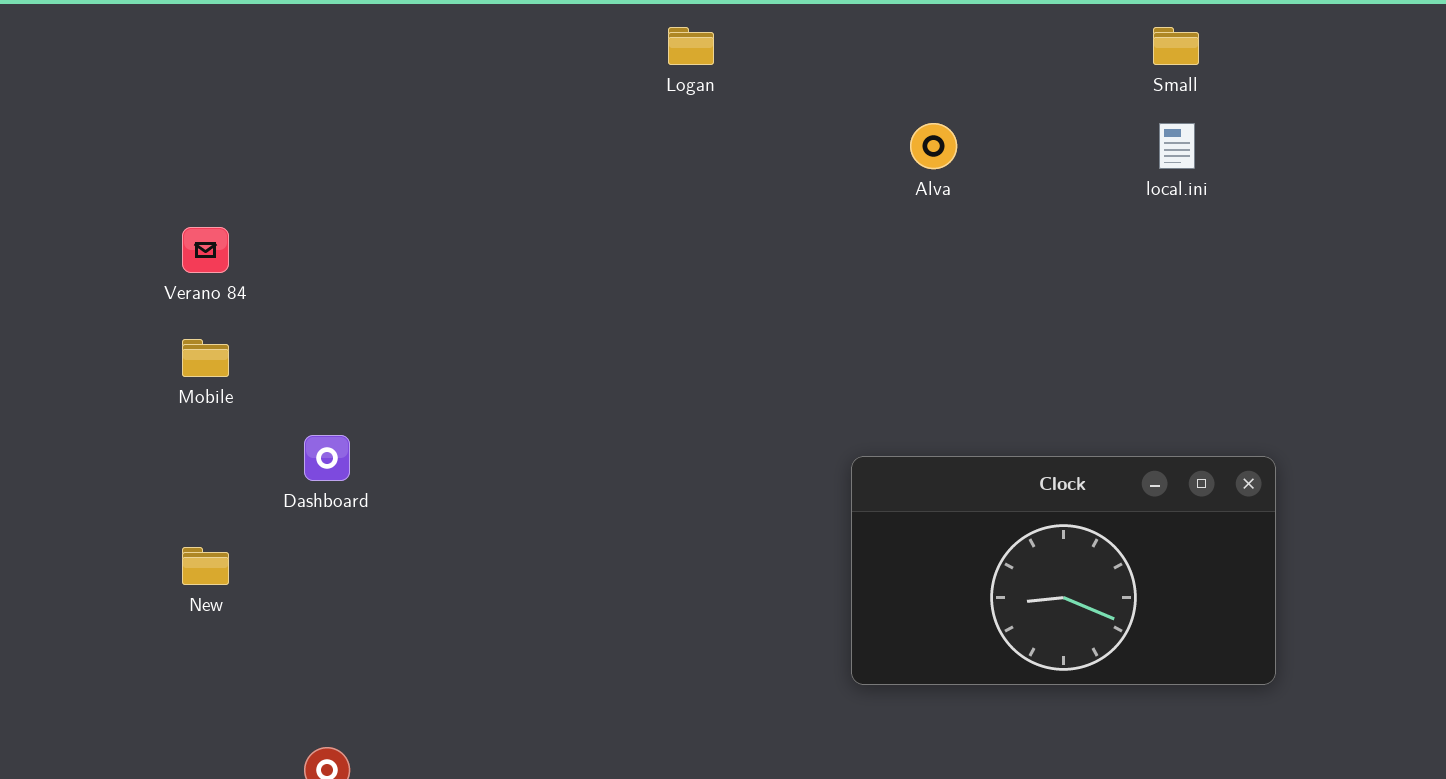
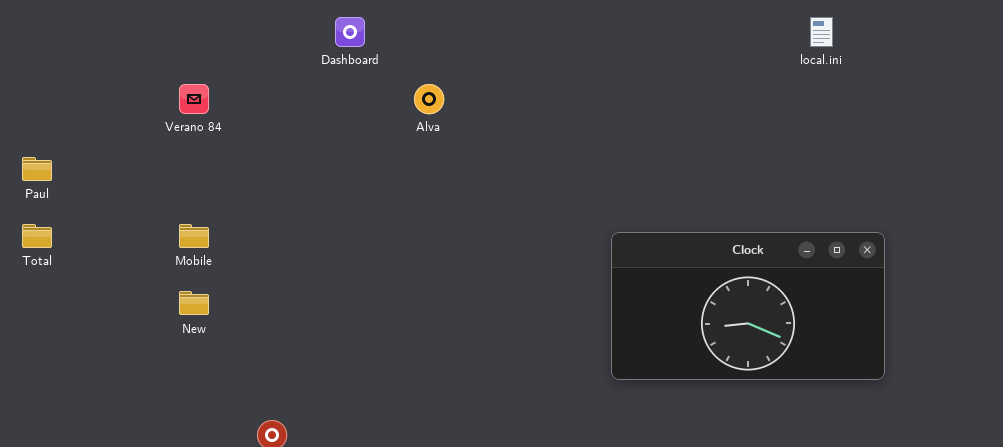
Alva: [910,123,957,169] -> [414,84,444,114], moved
Mobile: [182,339,229,377] -> [179,224,209,248], moved
Dashboard: [304,435,350,481] -> [335,17,365,47], moved

